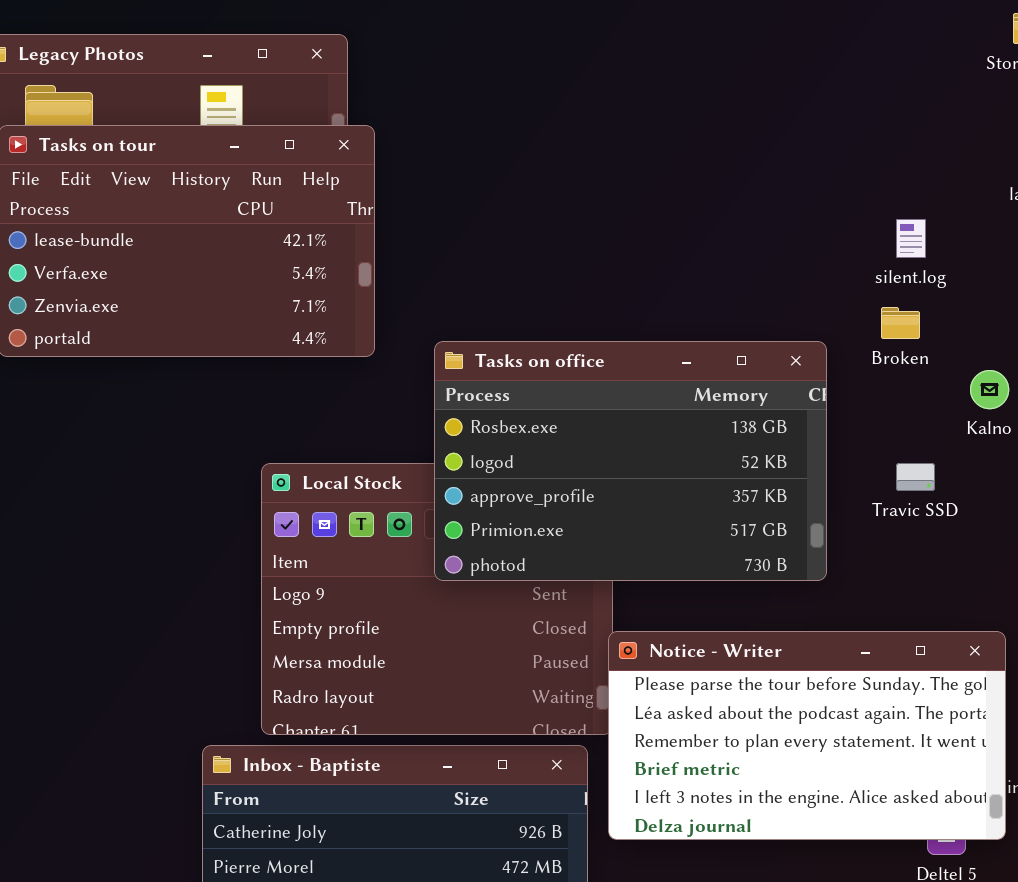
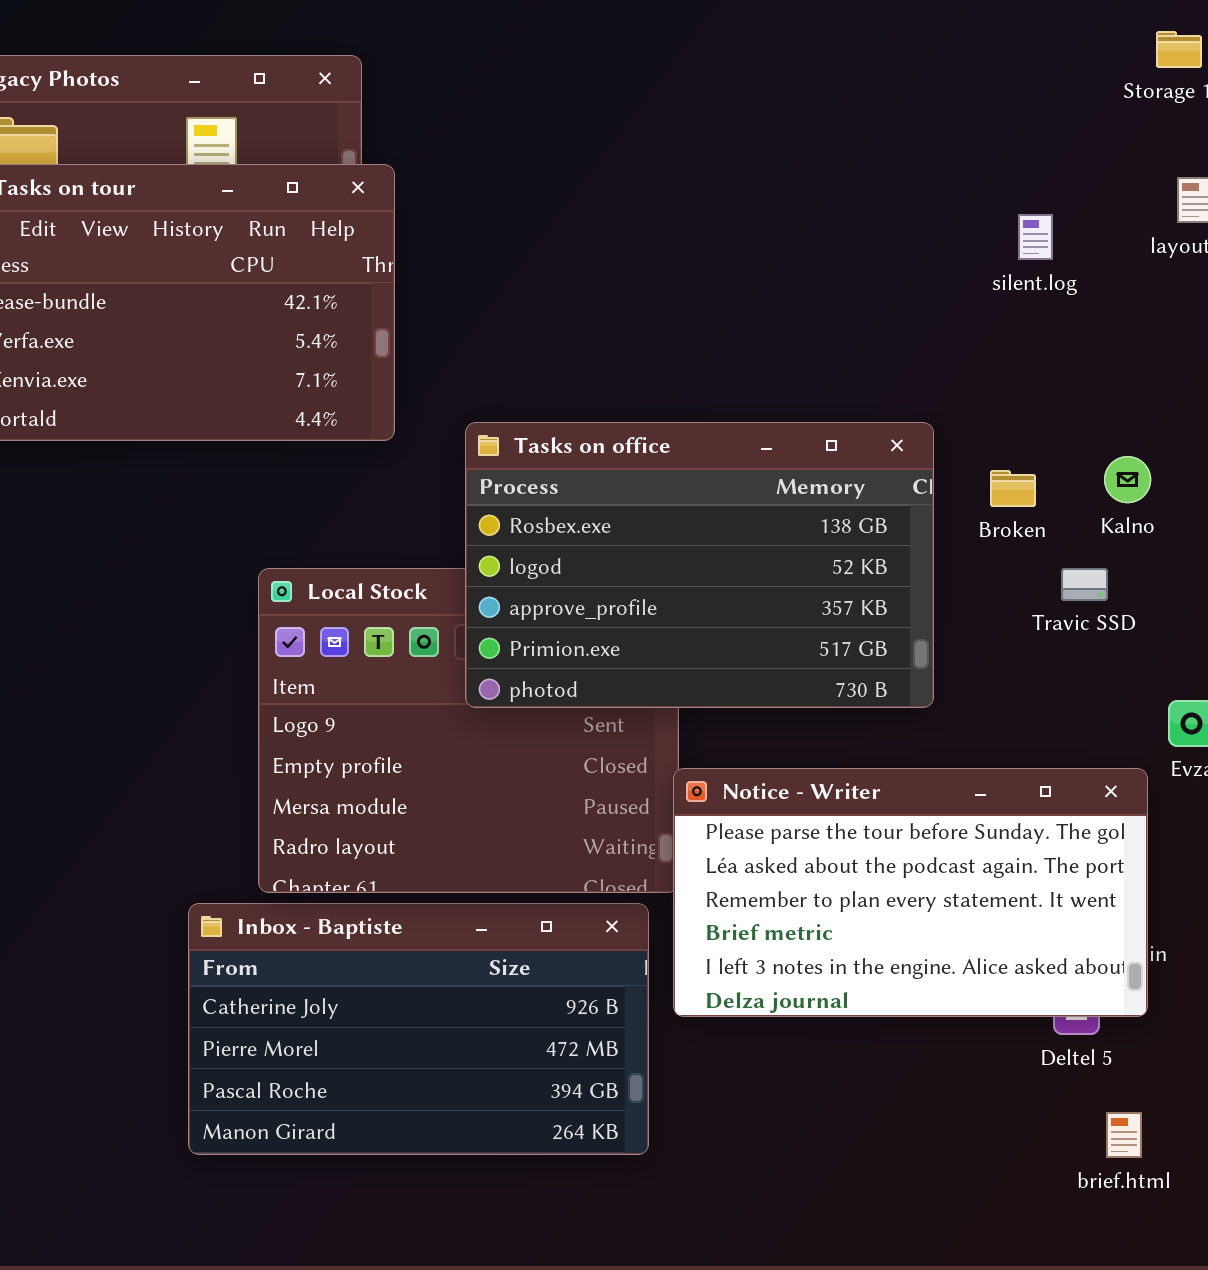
silent.log: [896,219,926,258] -> [1018,214,1053,260], moved
Broken: [881,307,920,339] -> [990,470,1036,507], moved
Travic SSD: [896,463,935,491] -> [1061,568,1108,601], moved

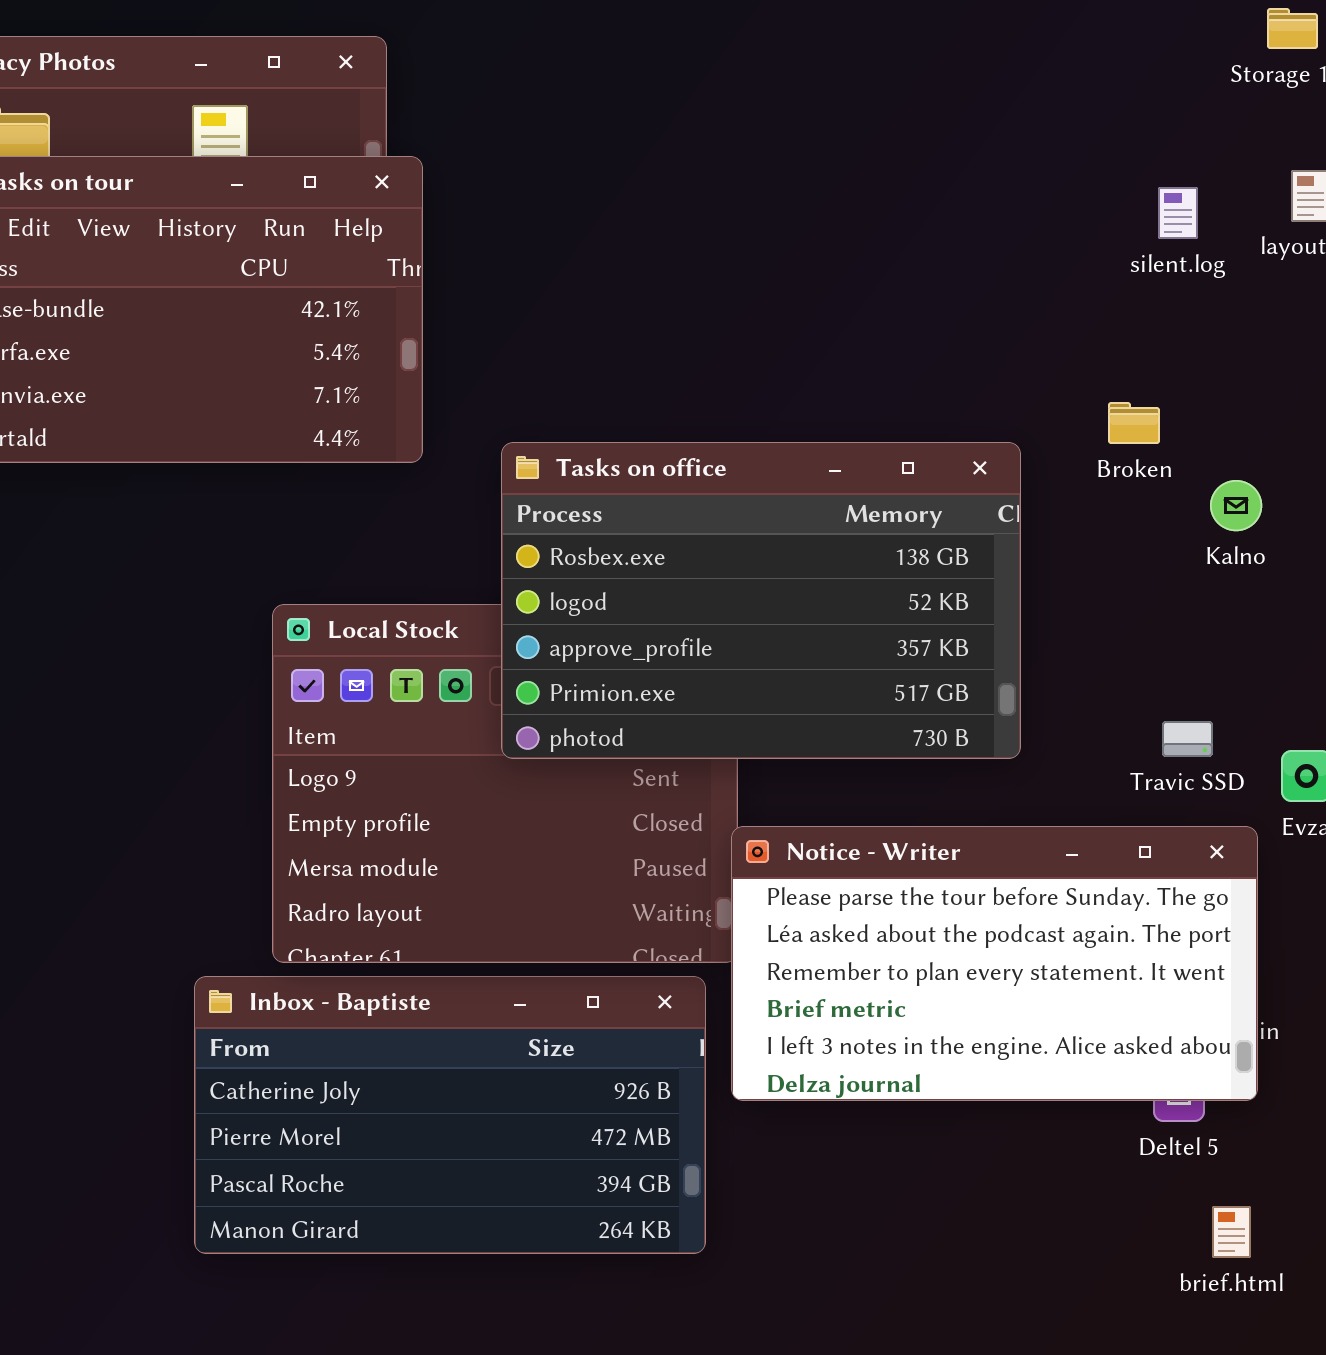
silent.log: [1018,214,1053,260] -> [1158,187,1198,239], moved
Broken: [990,470,1036,507] -> [1108,402,1160,444], moved
Travic SSD: [1061,568,1108,601] -> [1162,721,1213,757], moved

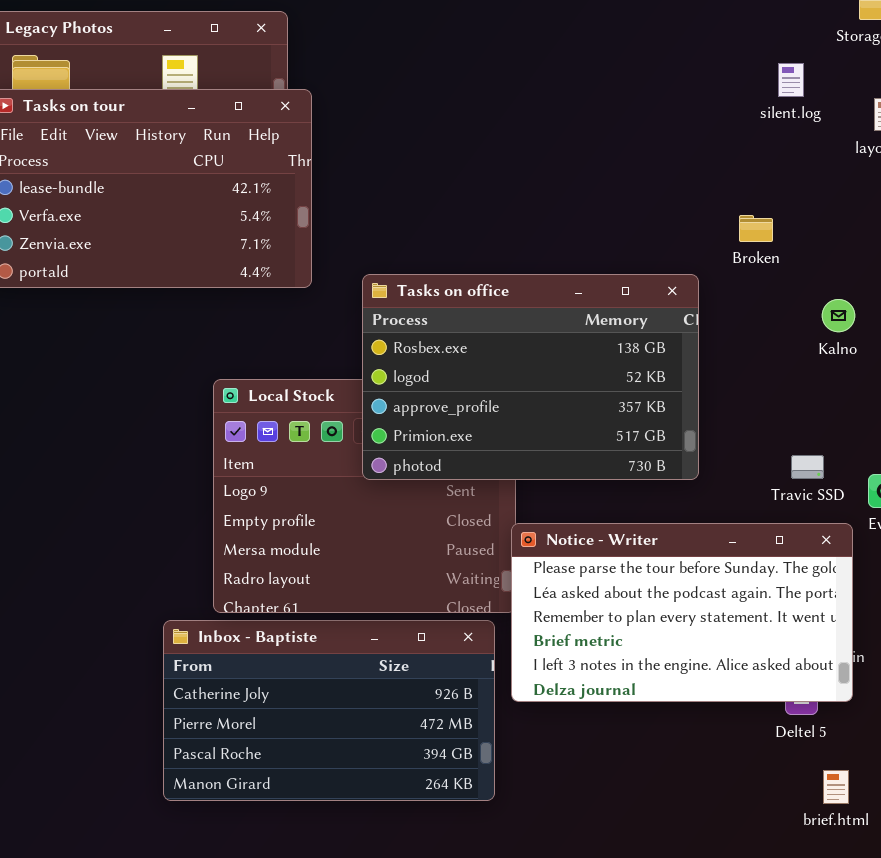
silent.log: [1158,187,1198,239] -> [778,63,804,97], moved
Broken: [1108,402,1160,444] -> [739,215,773,242], moved

